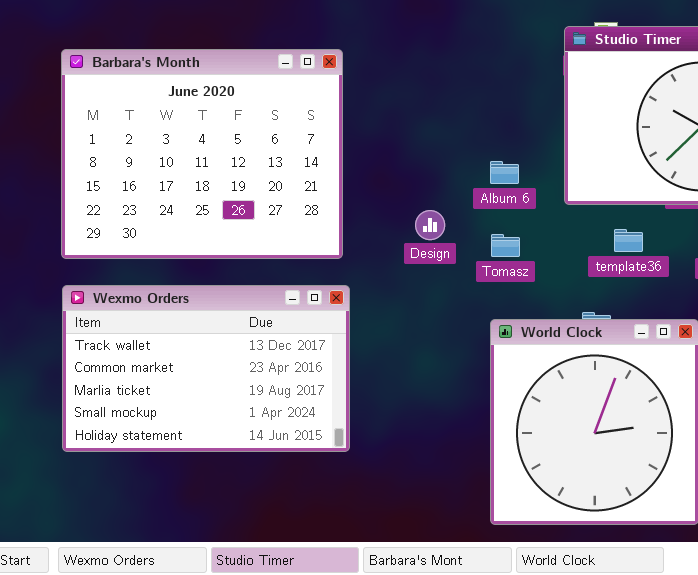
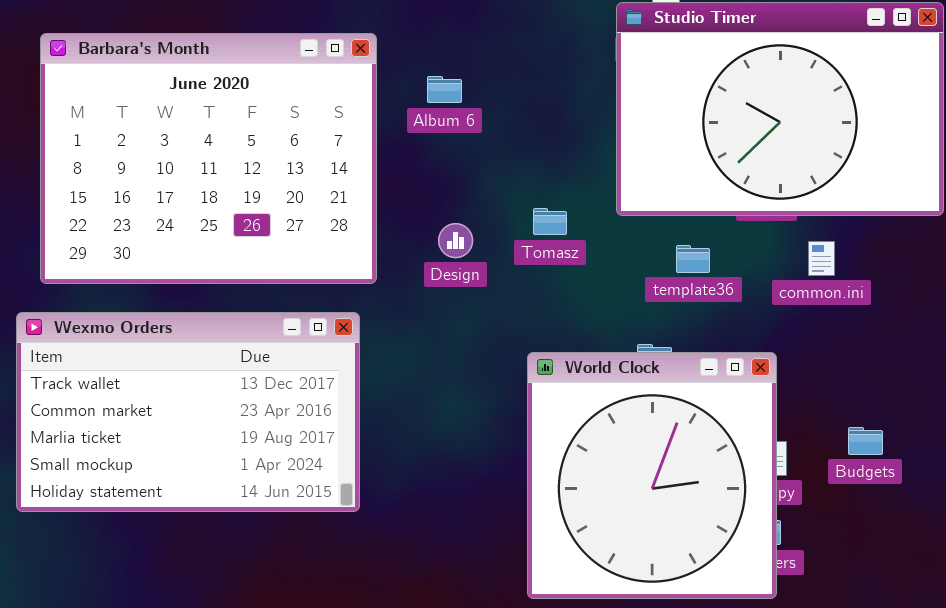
Barbara's Month: [61,49,343,259] -> [40,33,377,284], moved
Album 6: [490,161,519,184] -> [427,76,462,103], moved
Tomasz: [491,234,520,257] -> [533,208,567,235], moved

